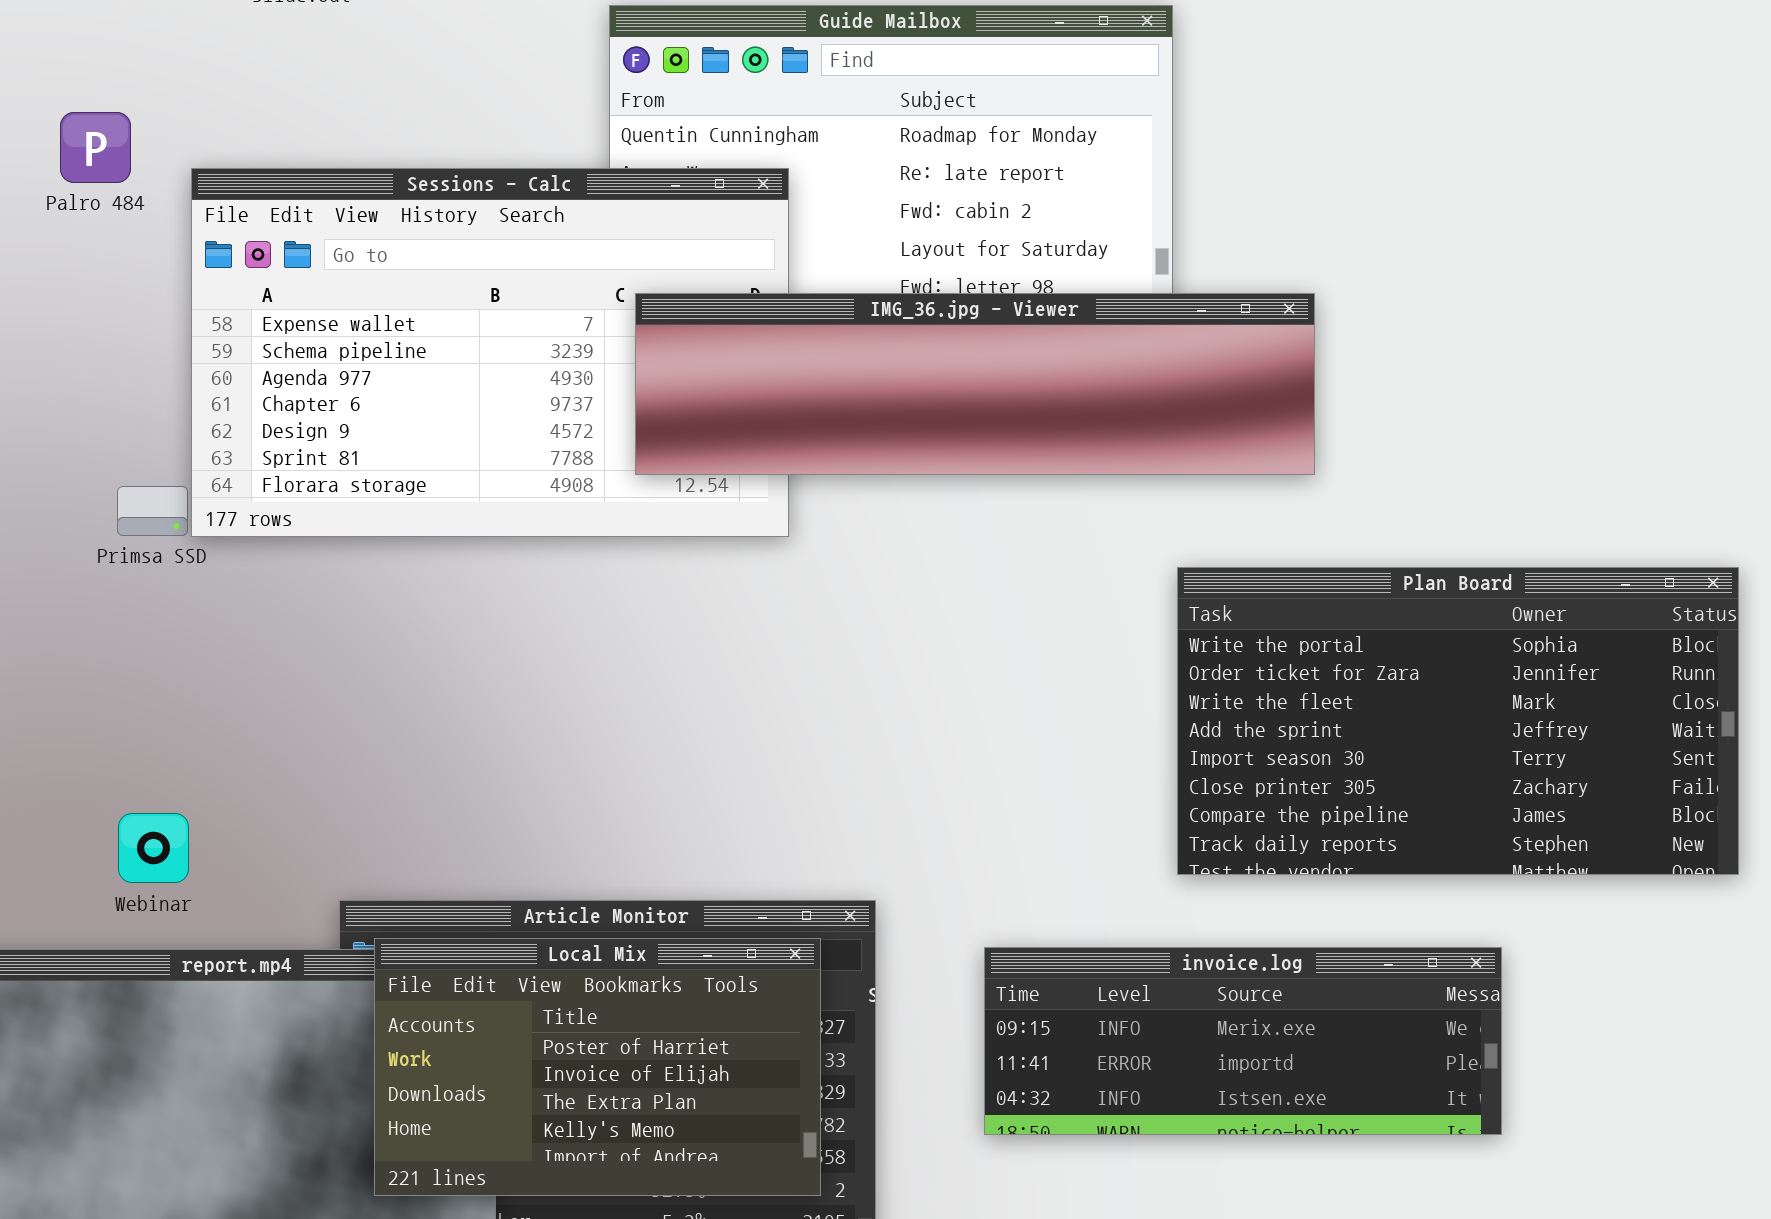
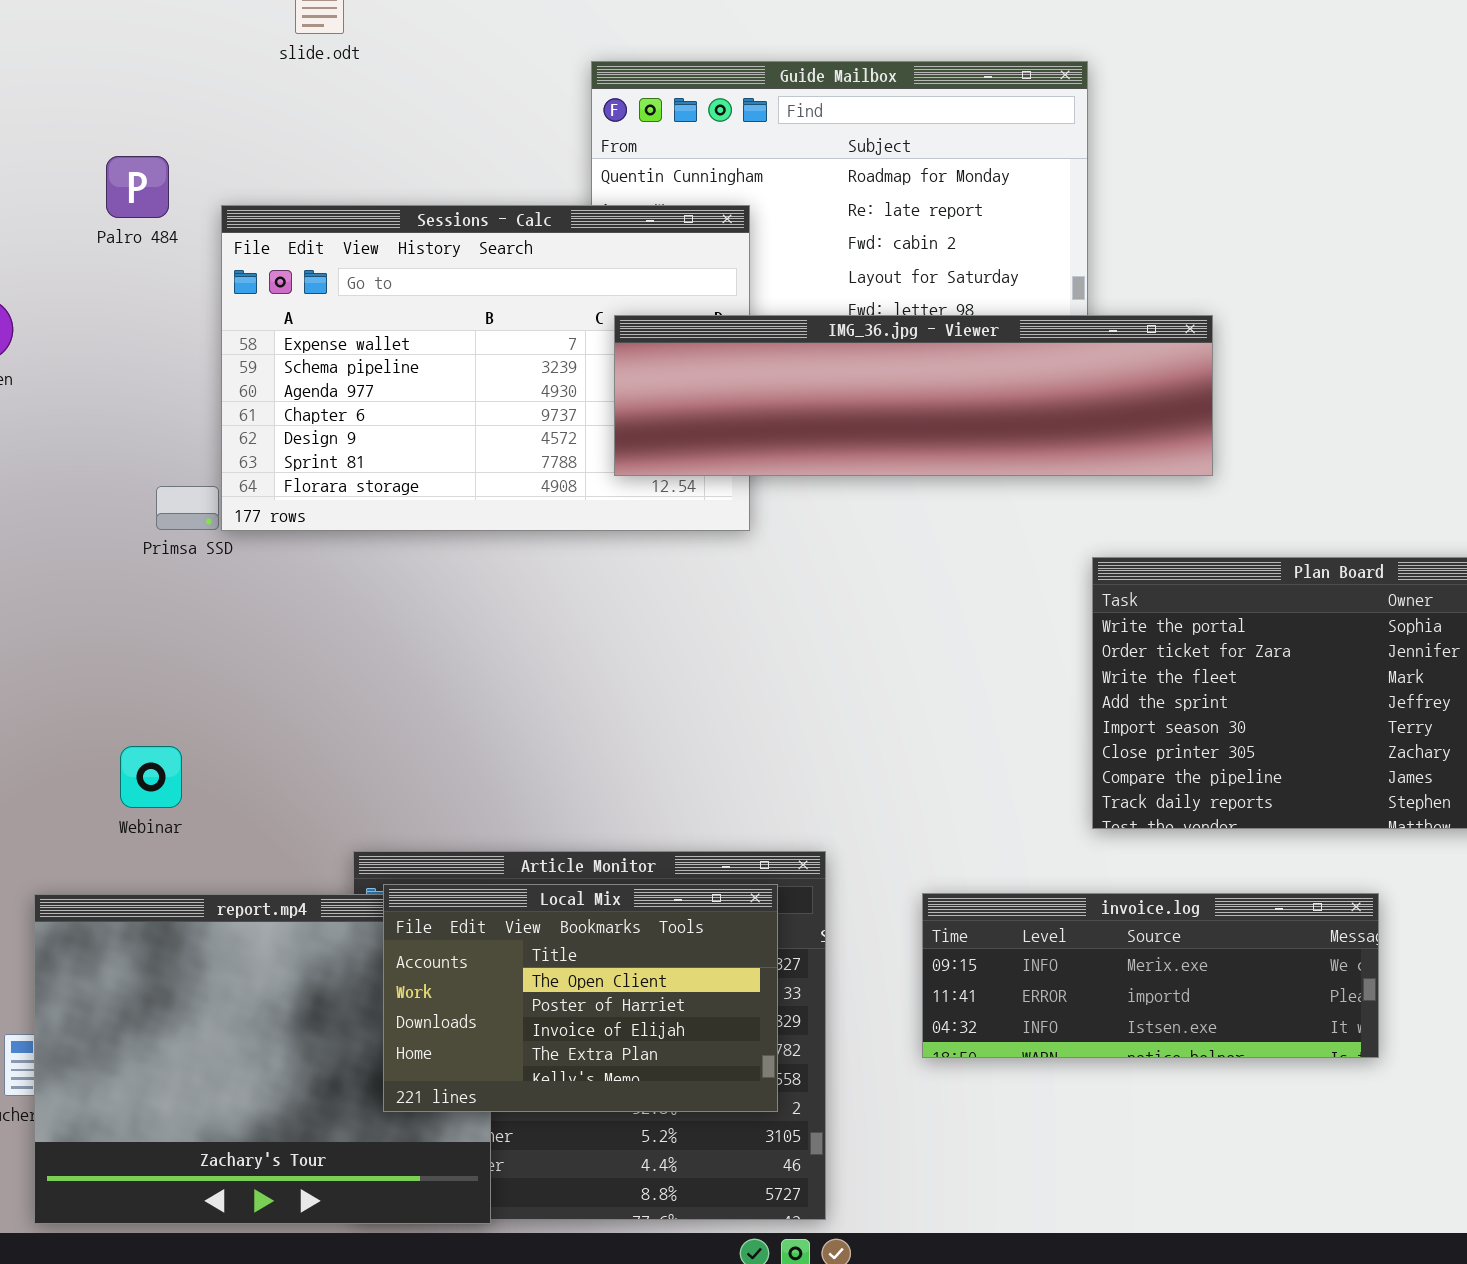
Webinar: [118,813,189,883] -> [120,746,182,808], moved
Local Mix: [374,938,821,1196] -> [383,884,778,1112], scrolled up 1 row

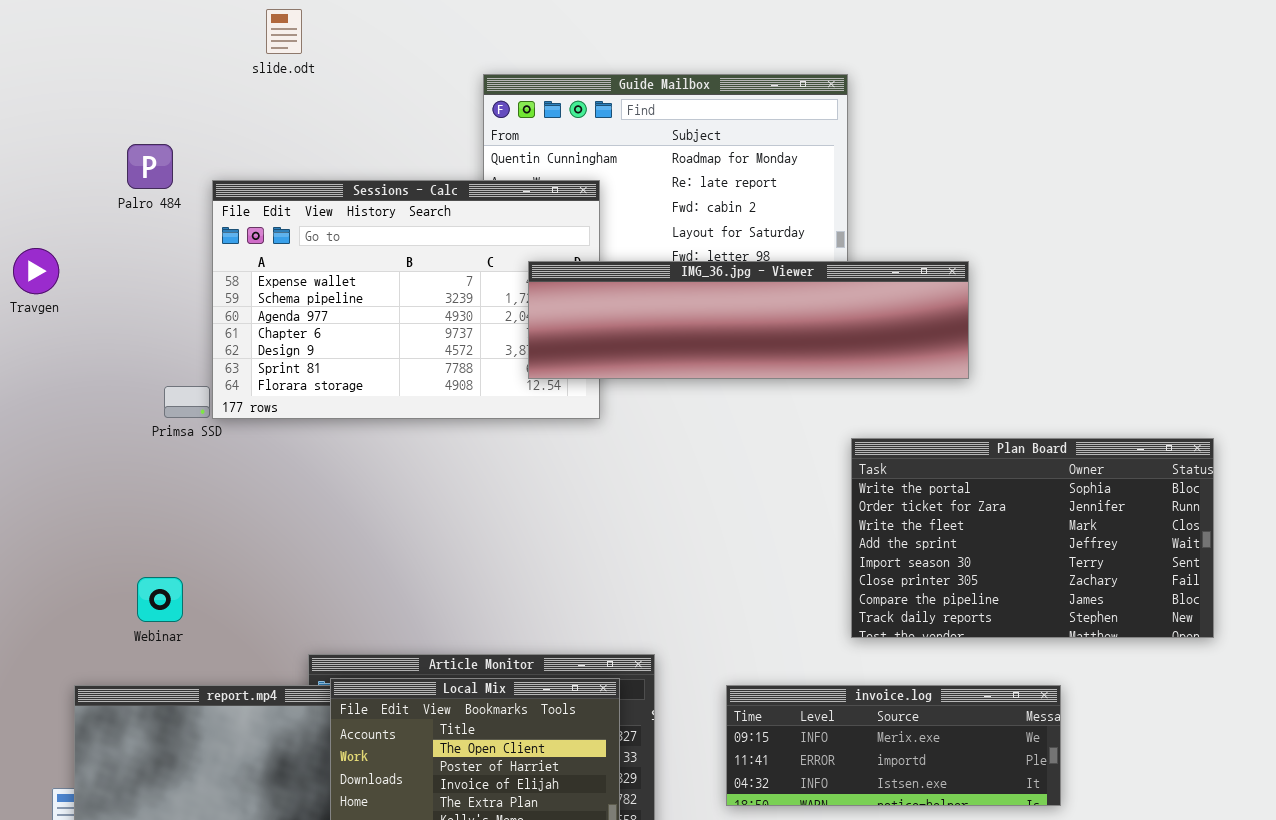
IMG_36.jpg - Viewer: [614,315,1213,476] -> [528,261,969,379], moved

